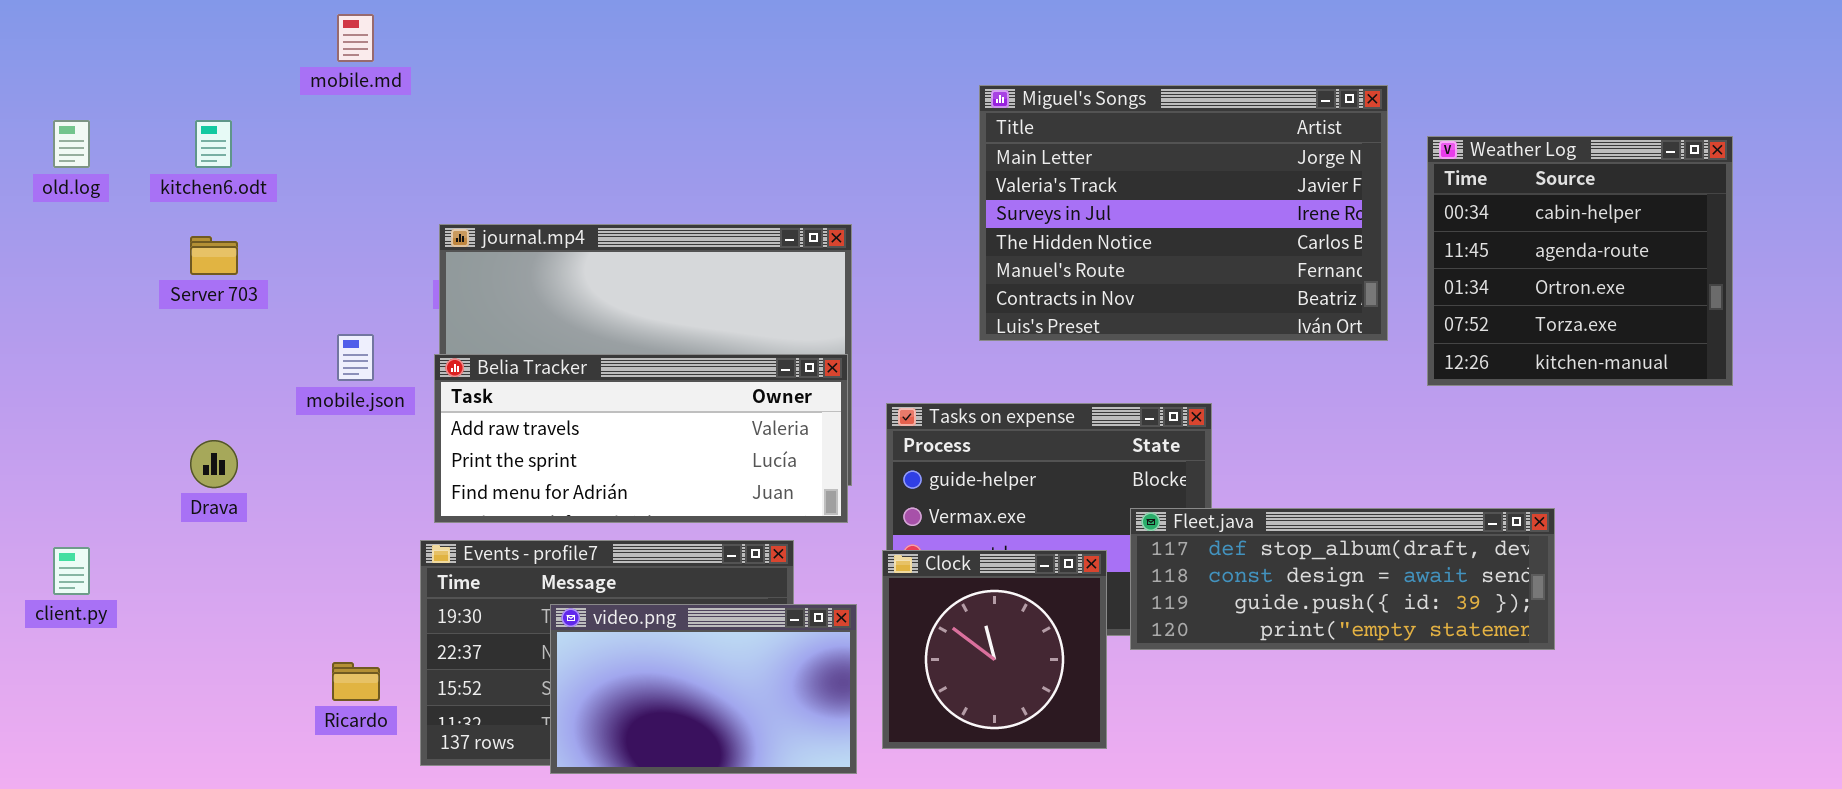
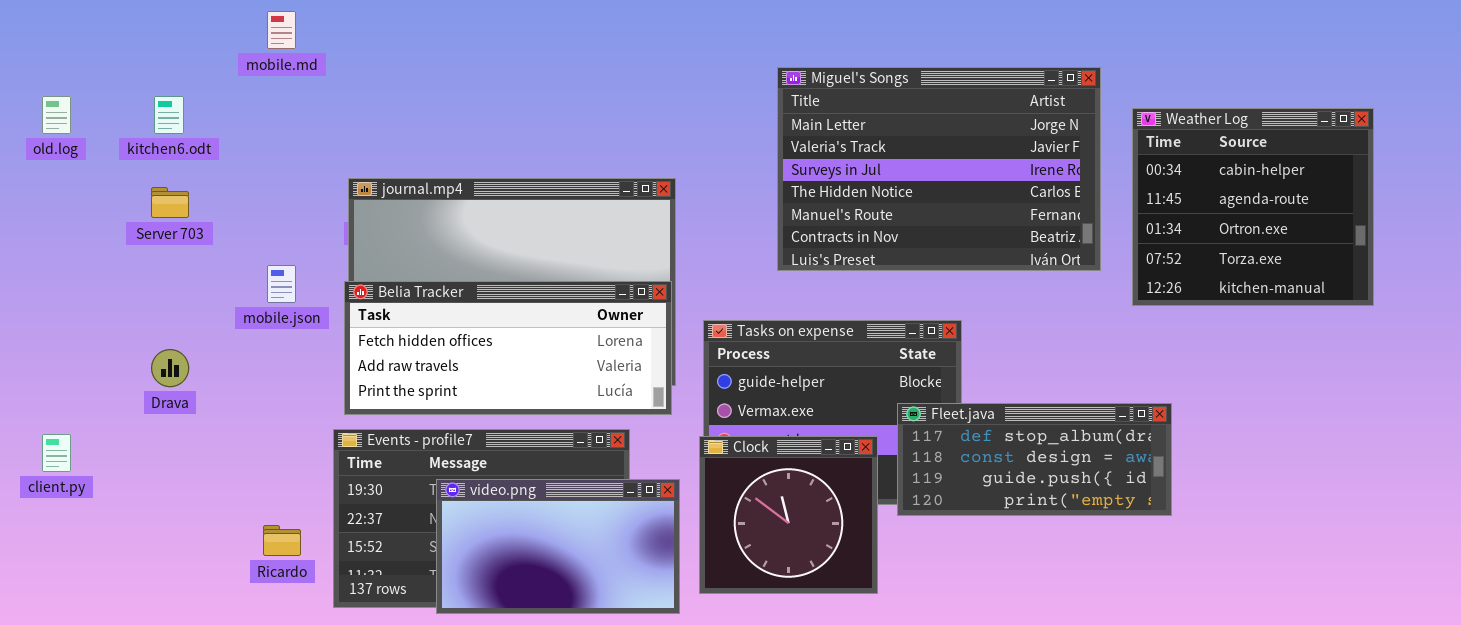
Belia Tracker: [434,354,848,523] -> [344,281,672,415], scrolled up 1 row
Fleet.java: [1130,508,1555,650] -> [897,403,1172,516], resized

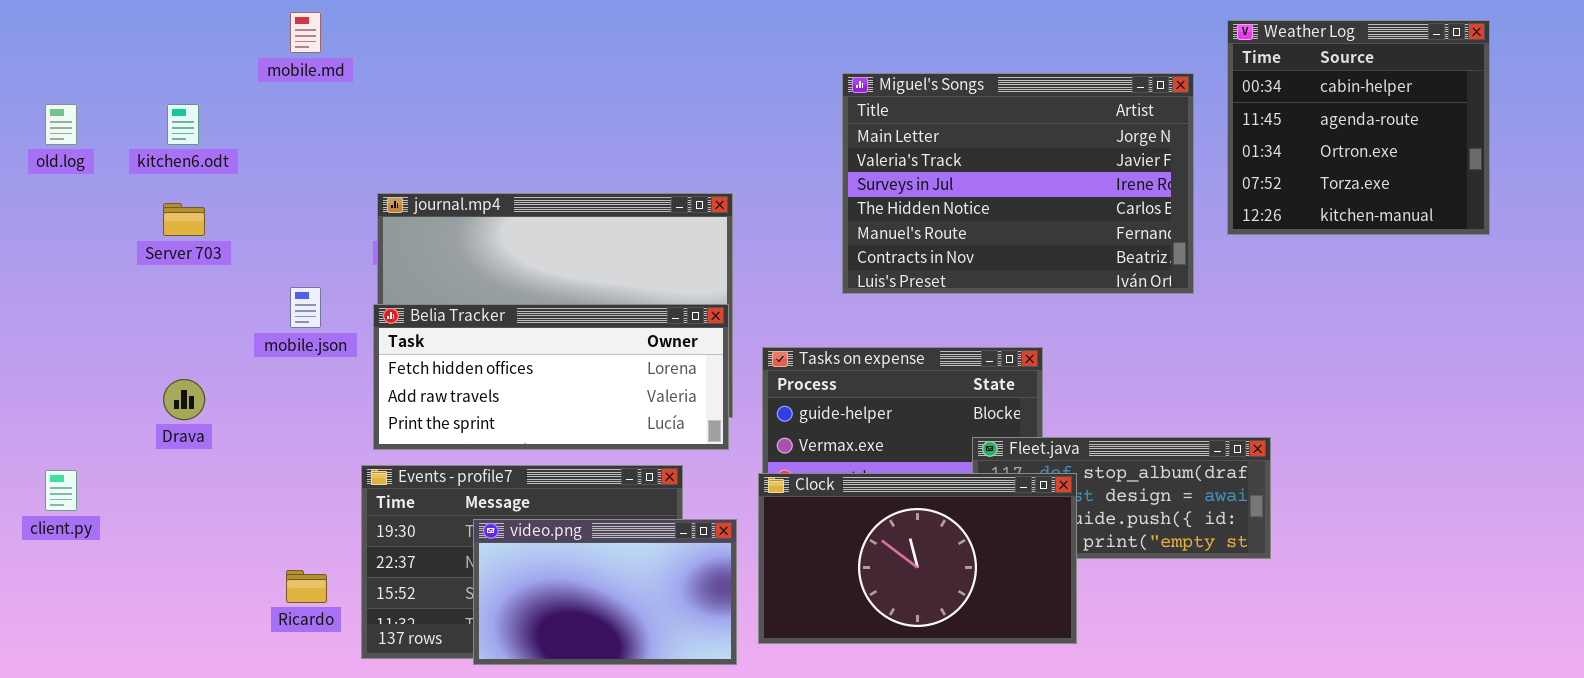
Weather Log: [1132,108,1374,306] -> [1227,20,1490,235], moved
Clock: [699,436,878,594] -> [758,473,1077,644], resized

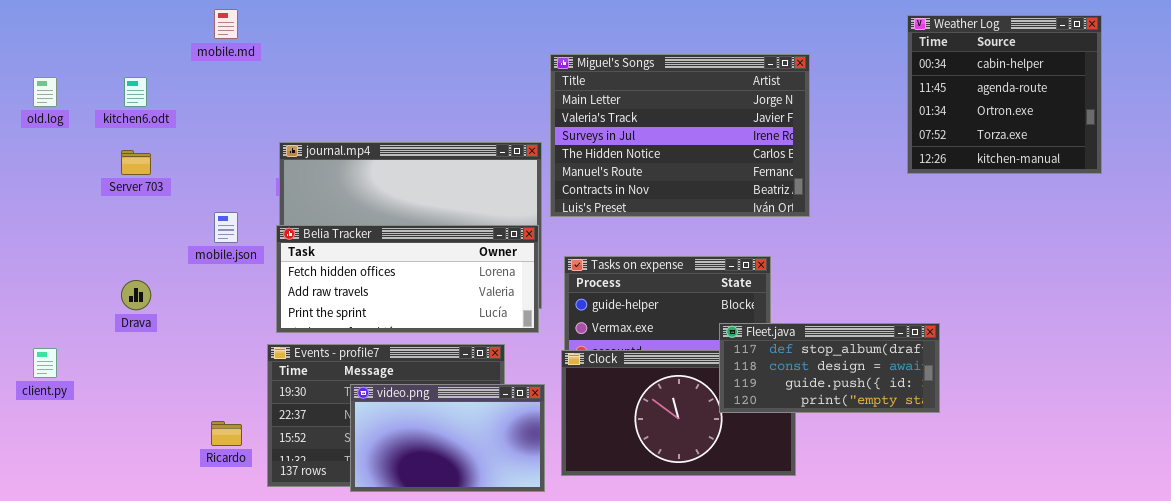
Miguel's Songs: [842,73,1194,294] -> [550,54,810,217], moved
Fleet.java: [972,437,1271,559] -> [719,323,940,413], raised

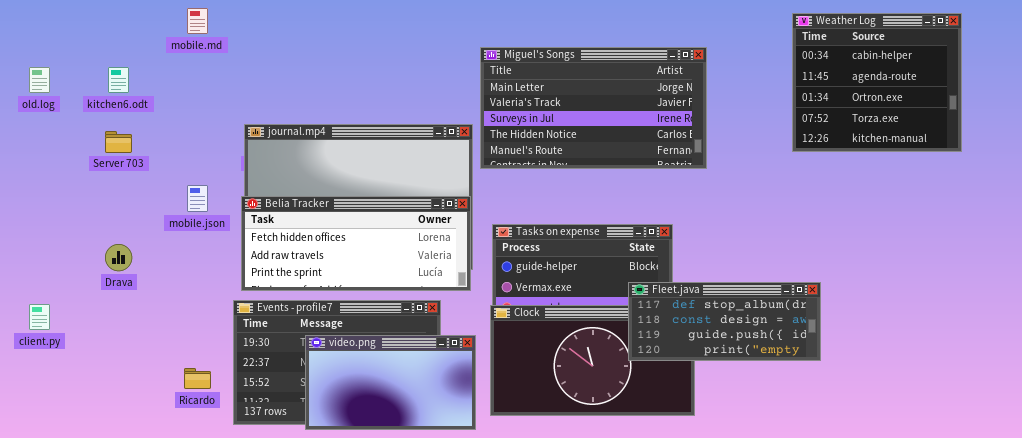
Miguel's Songs: [550,54,810,217] -> [480,47,707,169], resized

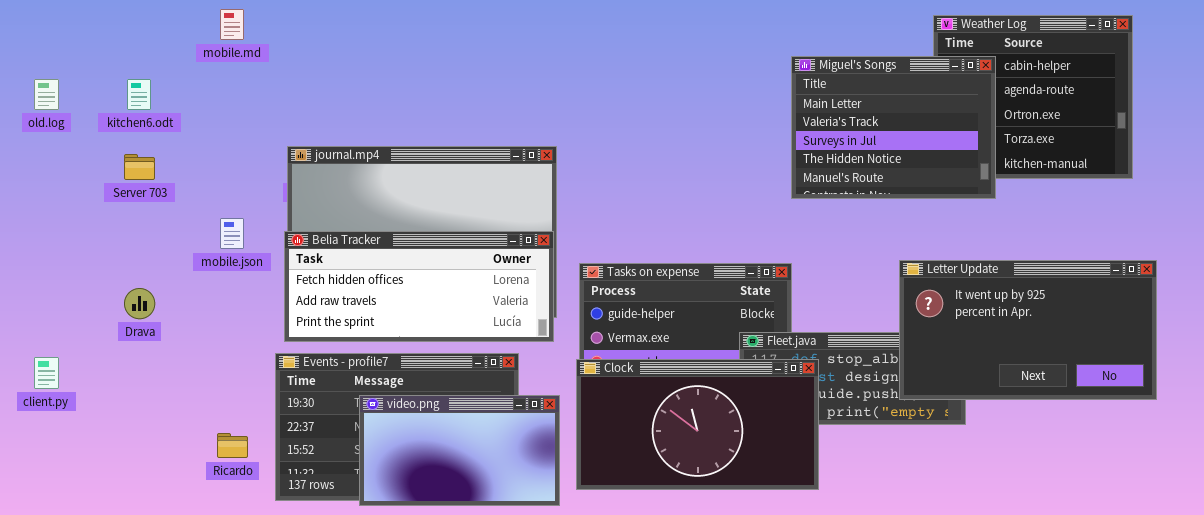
Miguel's Songs: [480,47,707,169] -> [791,56,996,199], moved, resized
Letter Update: none -> [899,260,1157,400], opened
Clock: [490,305,695,416] -> [576,359,819,490], raised

